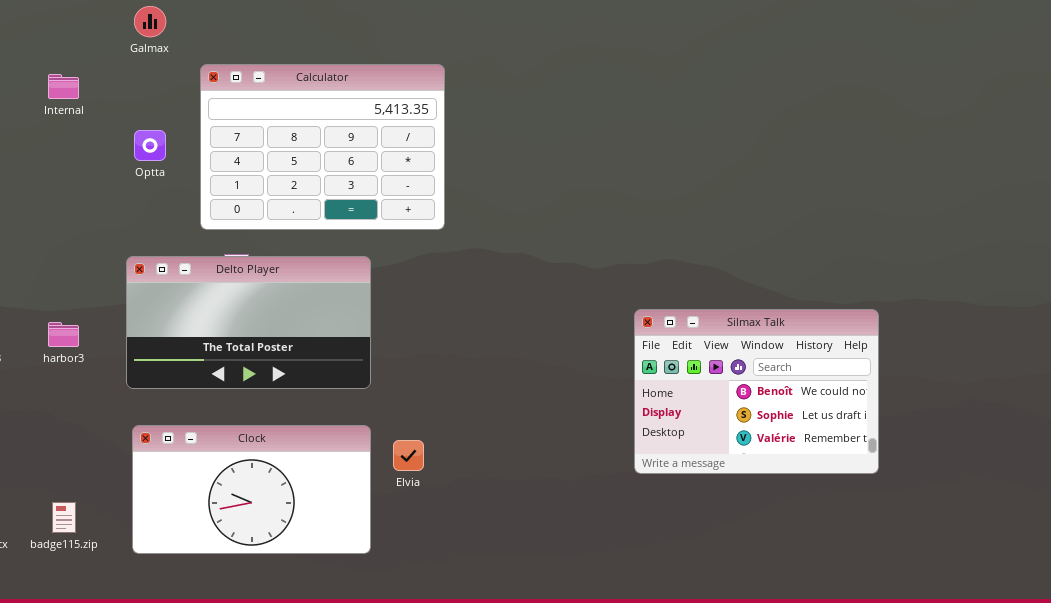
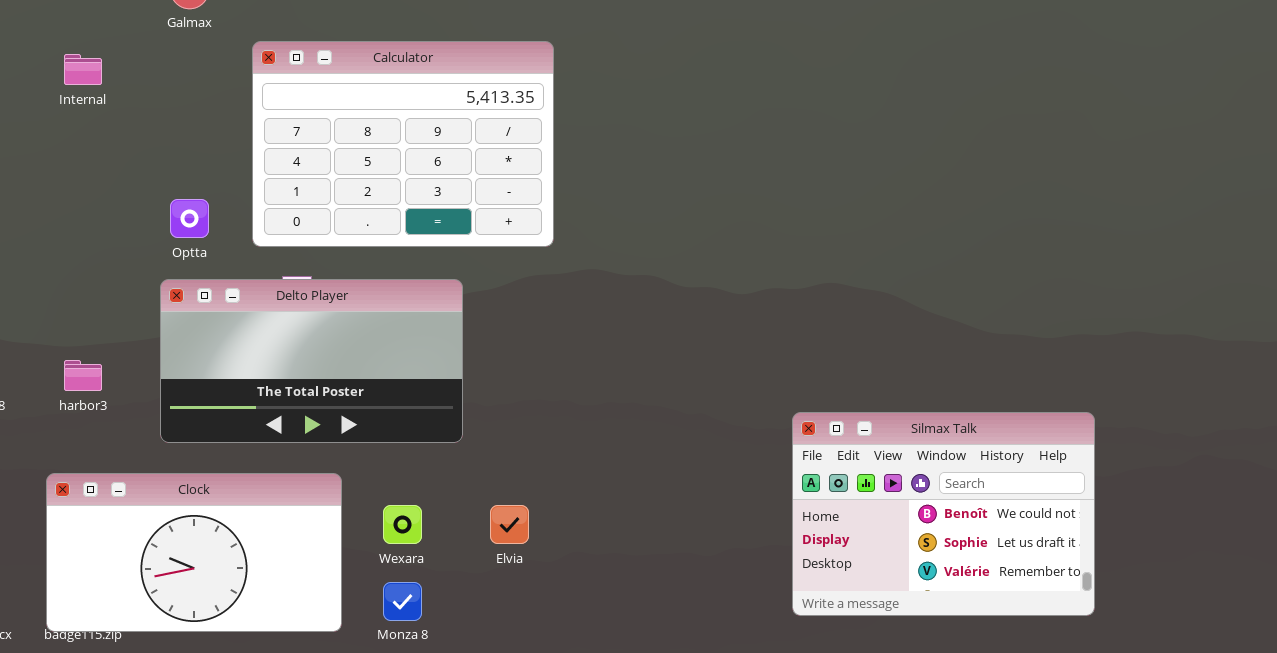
Optta: [134,130,166,161] -> [170,199,209,238], moved
Silmax Talk: [634,309,879,474] -> [792,412,1095,616], moved
Clock: [132,425,371,554] -> [46,473,342,632], moved

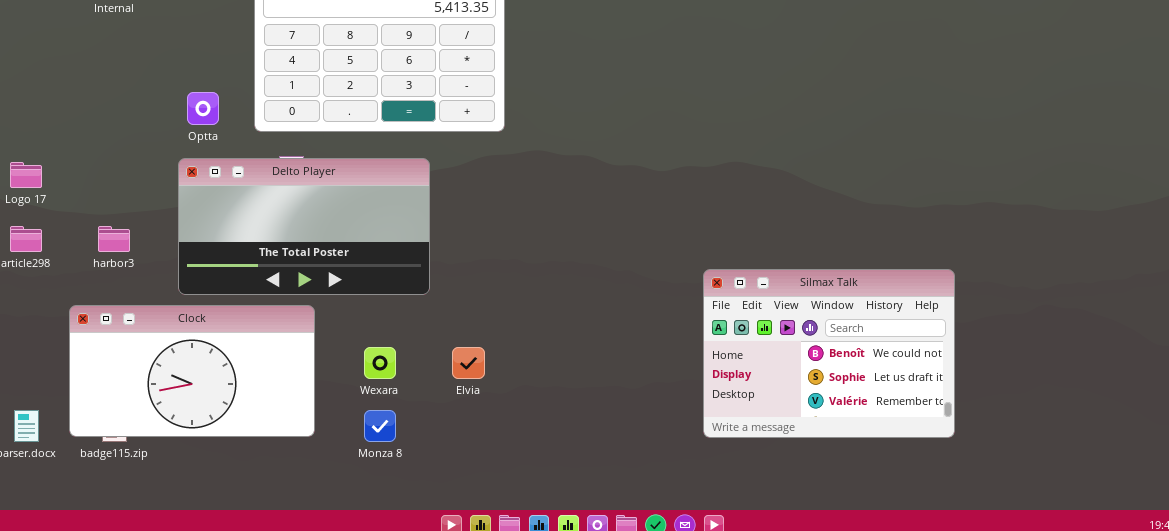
Clock: [46,473,342,632] -> [69,305,315,437], moved

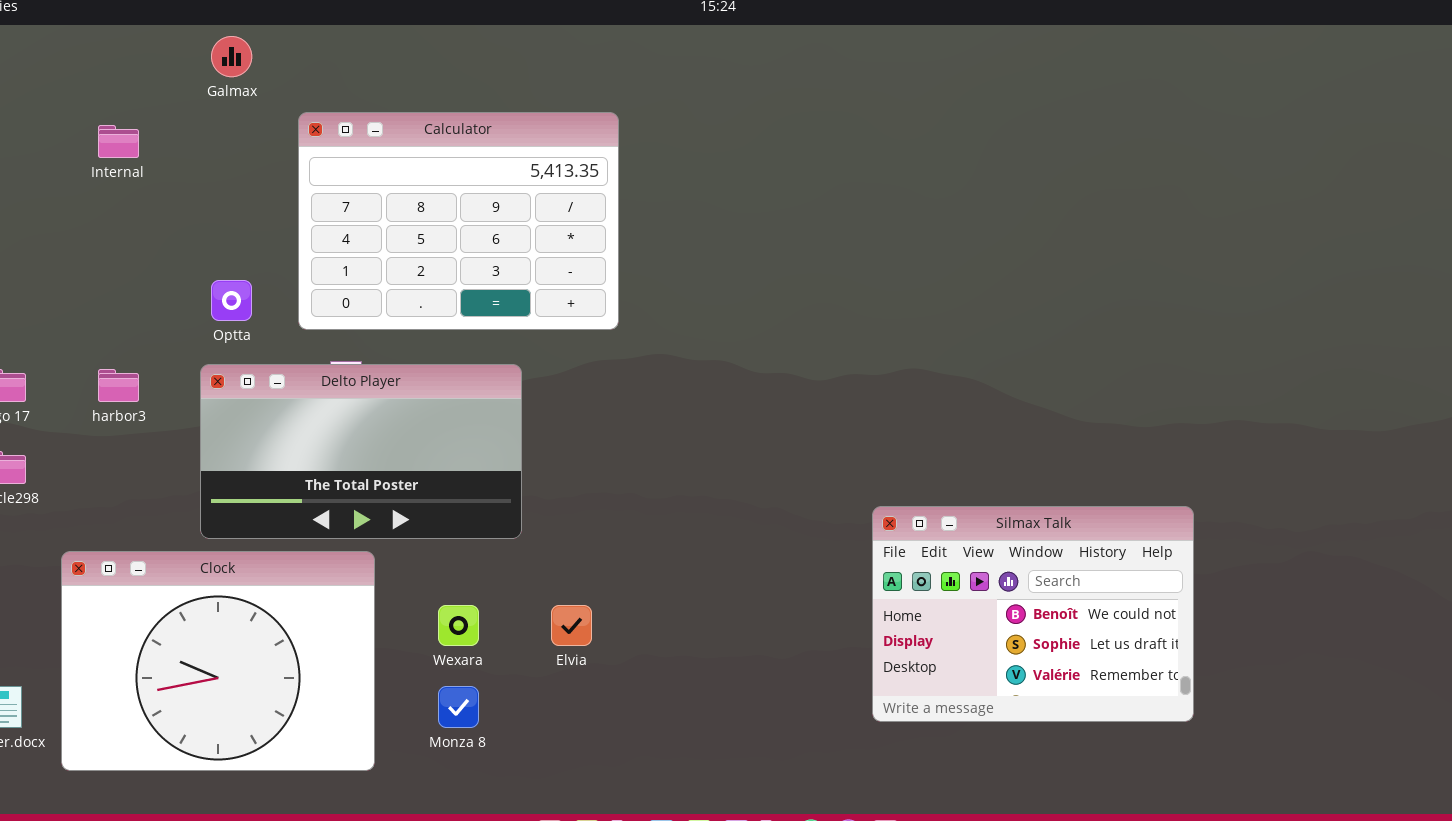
harbor3: [98,226,130,252] -> [98,369,139,402], moved
Clock: [69,305,315,437] -> [61,551,375,771], resized

